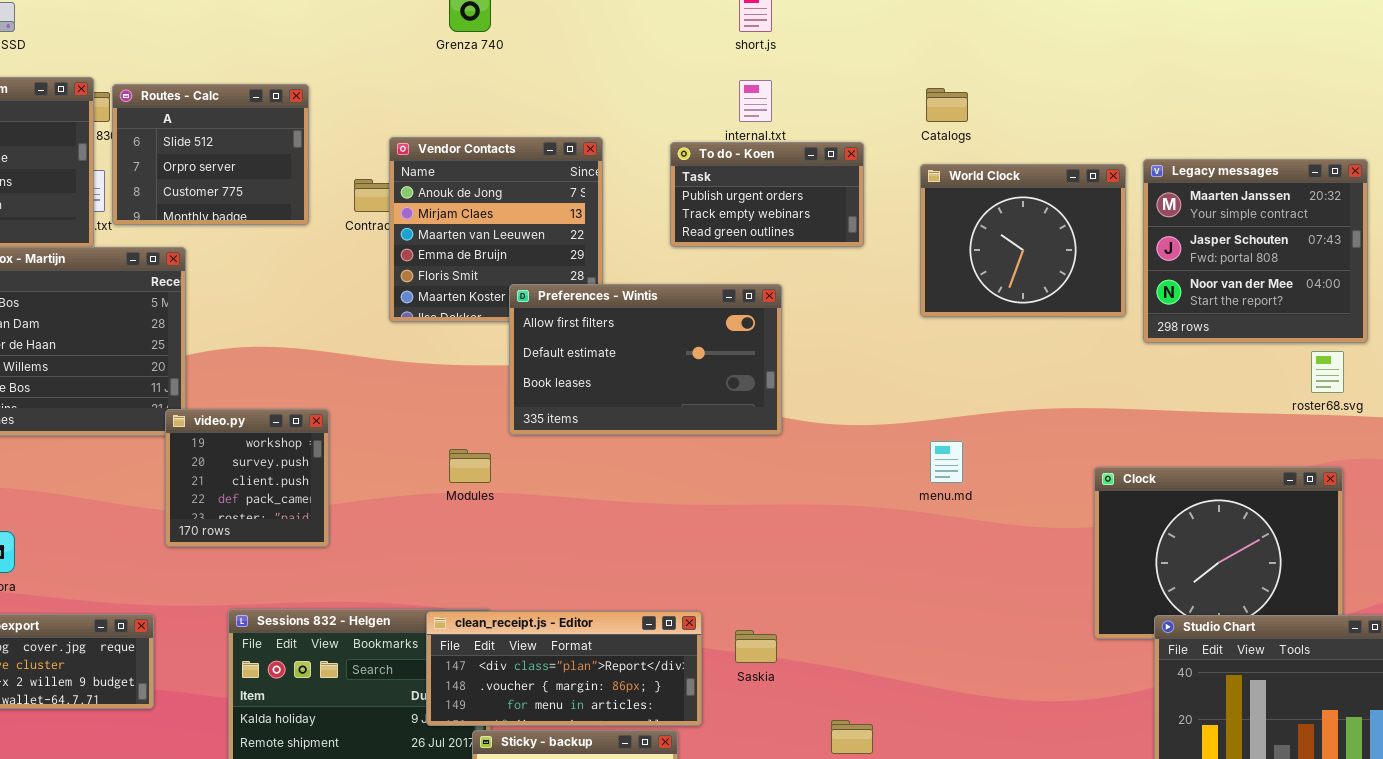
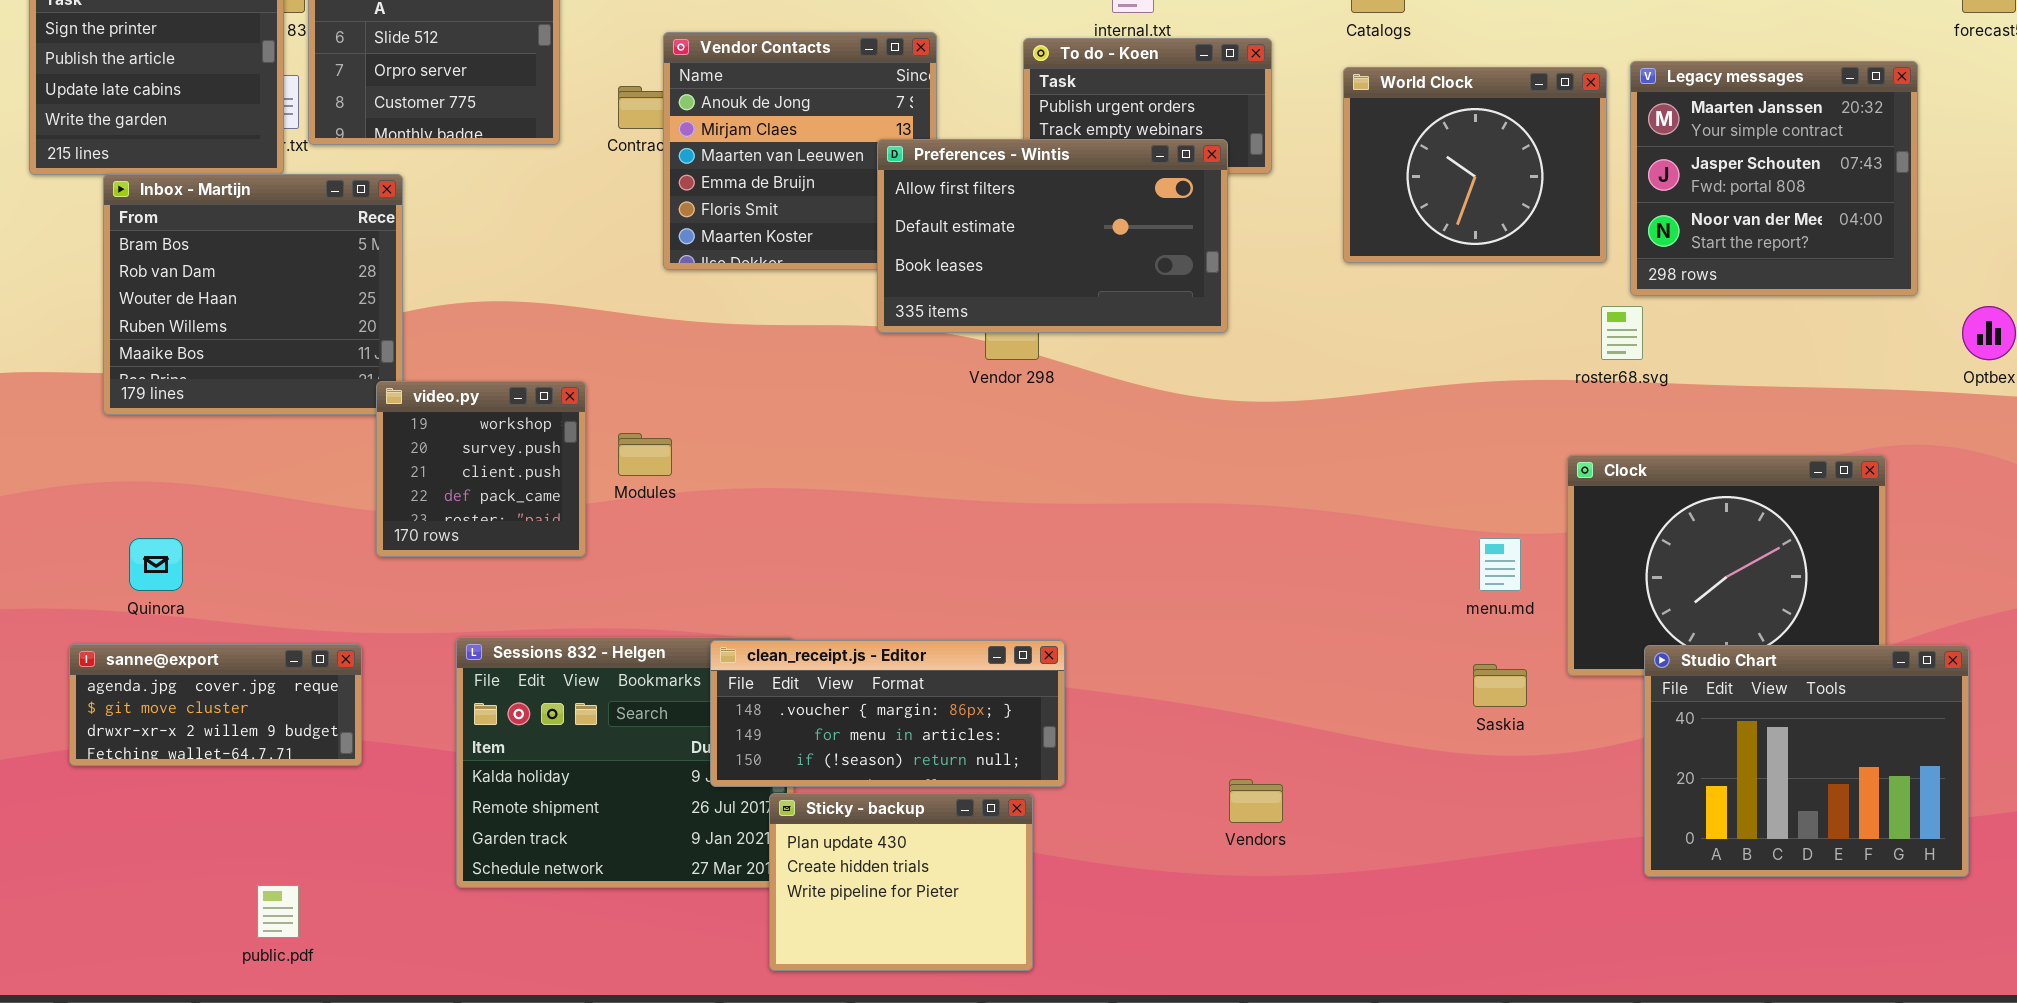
Preferences - Wintis: [509,284,782,435] -> [877,139,1228,333], moved
roster68.svg: [1311,351,1344,393] -> [1601,306,1643,360], moved
menu.md: [930,441,963,483] -> [1479,538,1521,591], moved
Modules: [449,449,491,483] -> [618,433,672,476], moved
clean_receipt.js - Editor: [426,611,702,726] -> [710,640,1065,787], scrolled down 1 row
Saskia: [735,630,777,663] -> [1473,664,1527,707], moved

